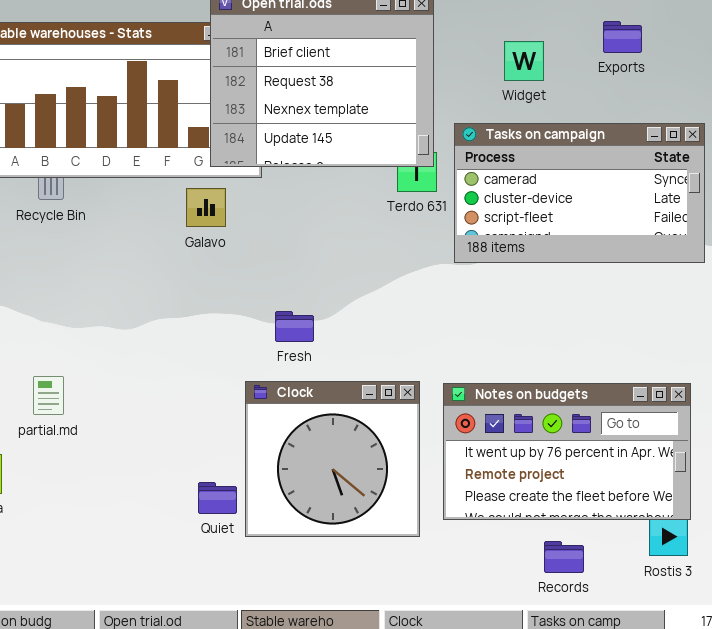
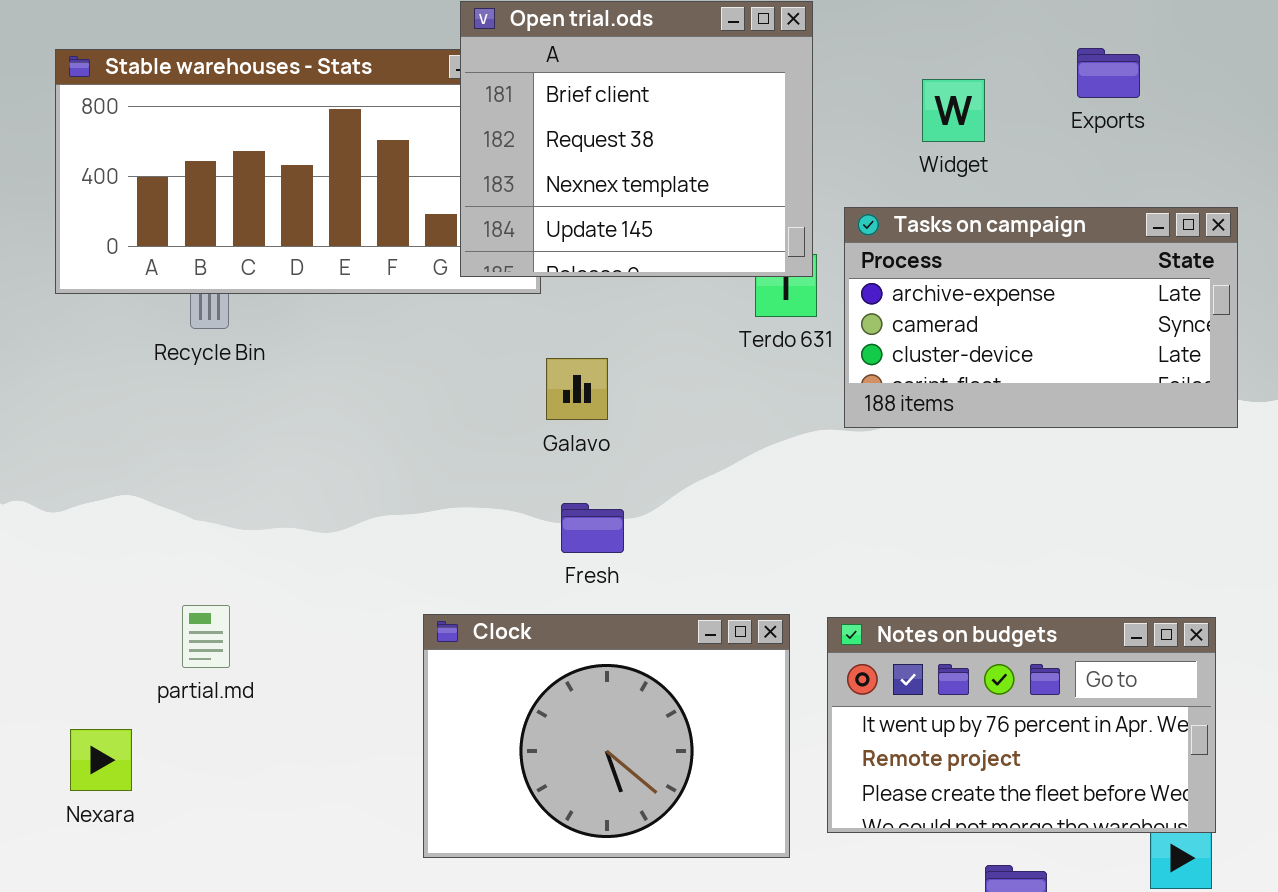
Tasks on campaign: [454,123,705,263] -> [844,207,1238,428], scrolled up 1 row
Galavo: [186,188,226,227] -> [546,358,608,420], moved
Clock: [245,381,420,537] -> [423,614,790,858], resized

